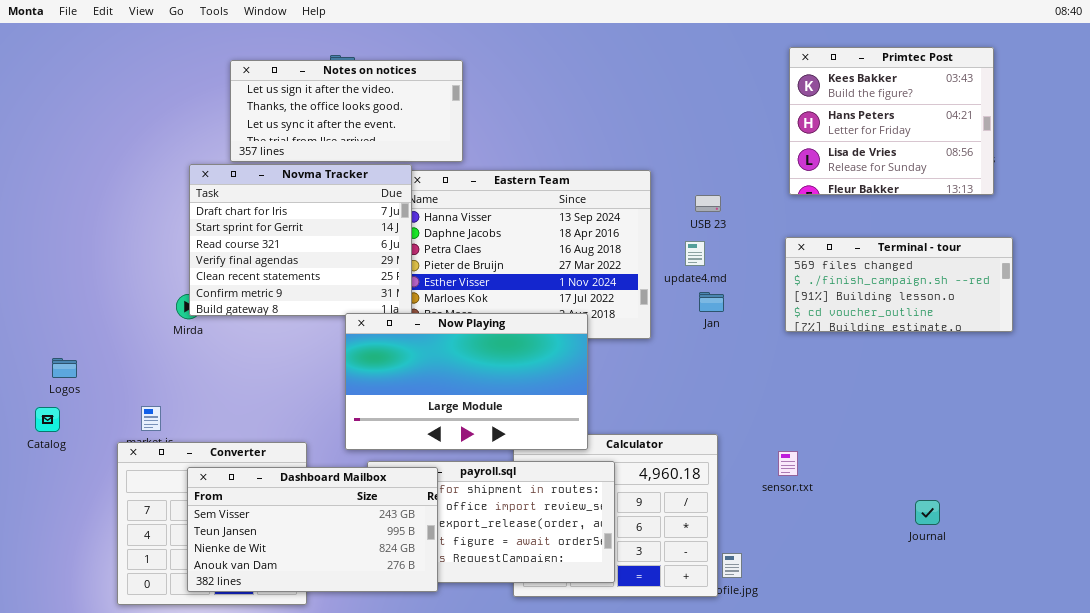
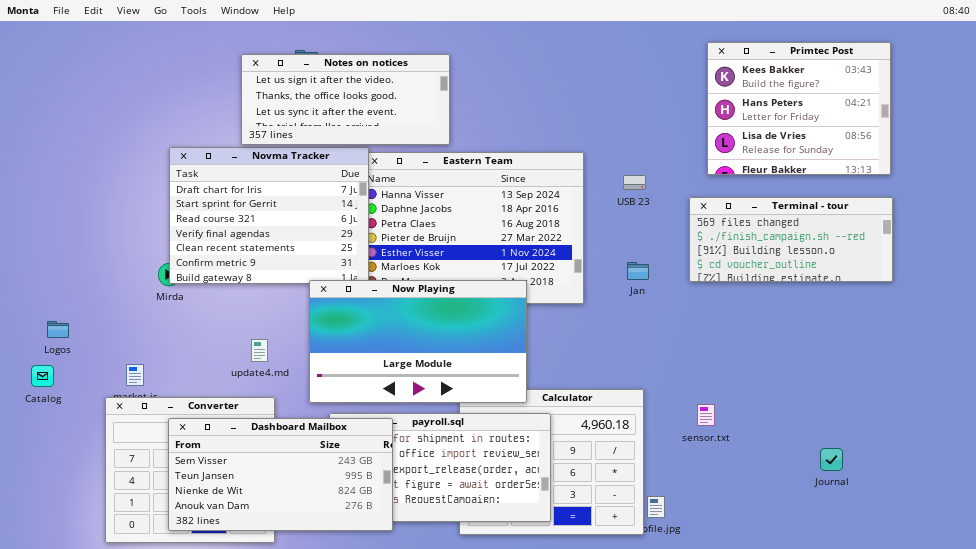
Notes on notices: [230,60,463,162] -> [241,54,450,145], moved
Terminal - tour: [785,237,1013,332] -> [689,197,893,282], moved
update4.md: [685,241,705,266] -> [251,339,268,362], moved

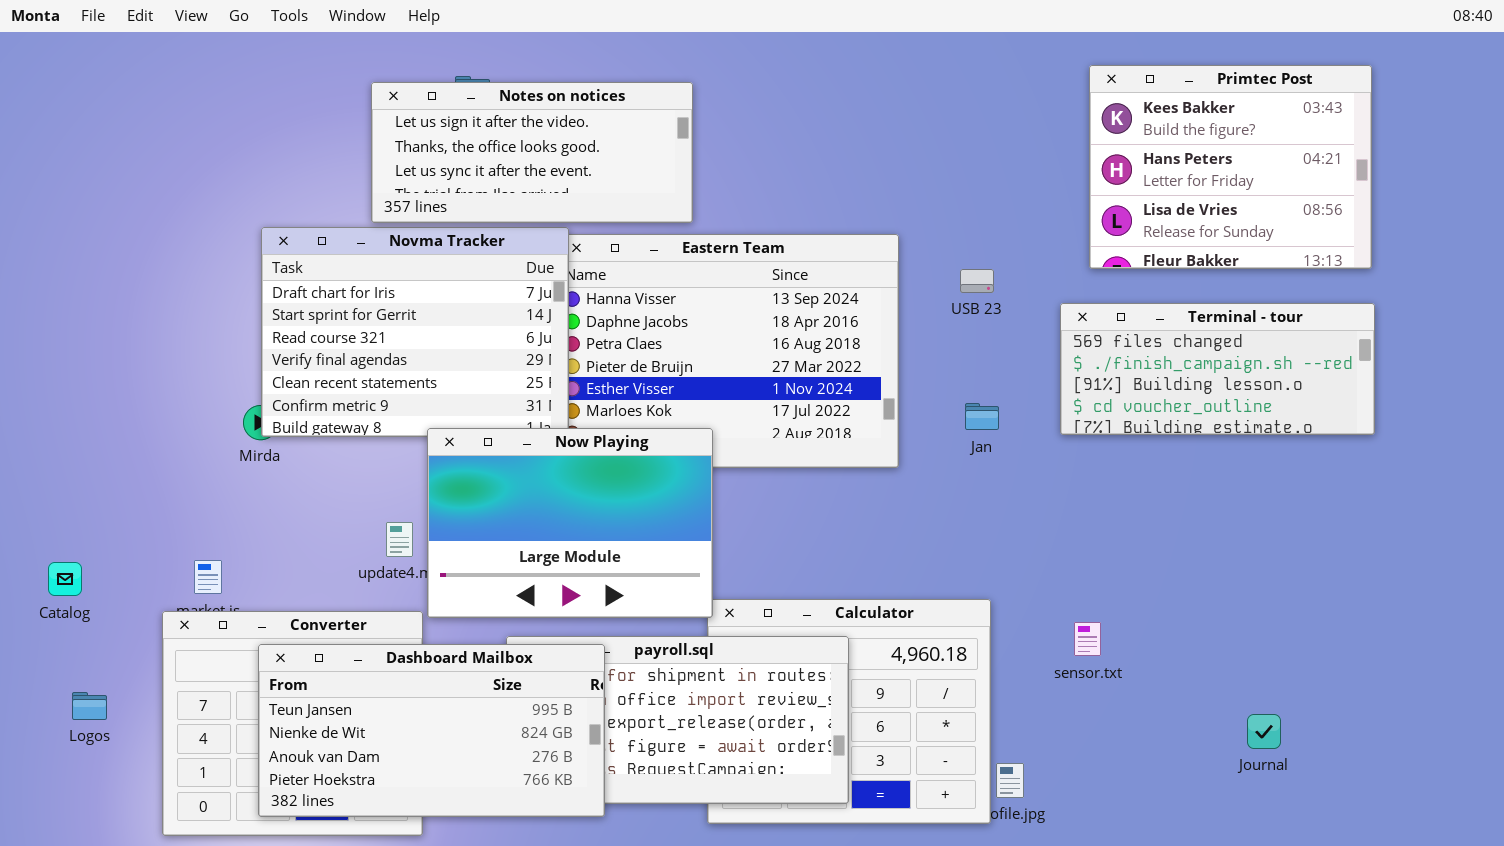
Now Playing: [309,280,527,403] -> [427,428,713,618], moved, resized
Logos: [47,321,69,338] -> [72,692,107,720], moved
Dashboard Mailbox: [168,418,393,531] -> [258,644,605,817], scrolled down 1 row
Journal: [820,448,843,471] -> [1247,714,1281,749], moved

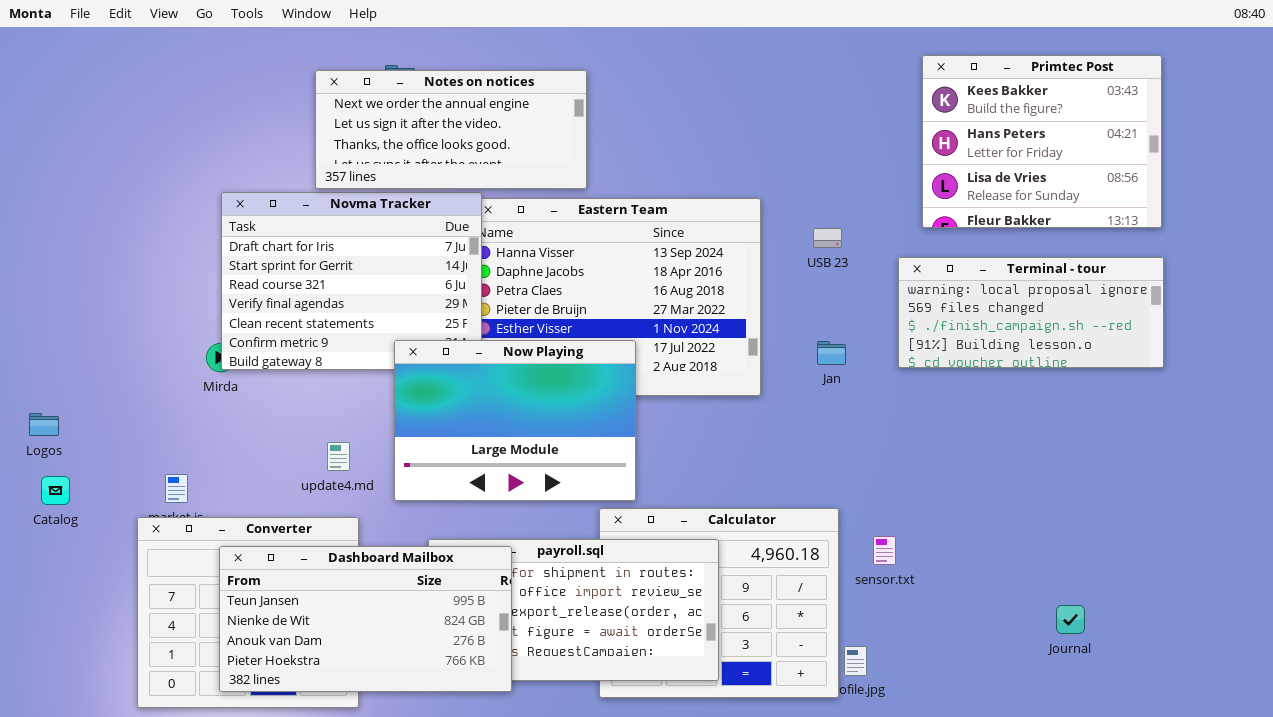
Notes on notices: [371,82,693,223] -> [315,70,587,189], scrolled up 1 row
Terminal - tour: [1060,303,1375,435] -> [898,257,1164,368], scrolled up 1 row
Now Playing: [427,428,713,618] -> [394,340,636,501], moved
sensor.txt: [1074,622,1101,656] -> [873,536,896,565], moved
Logos: [72,692,107,720] -> [29,413,59,436], moved

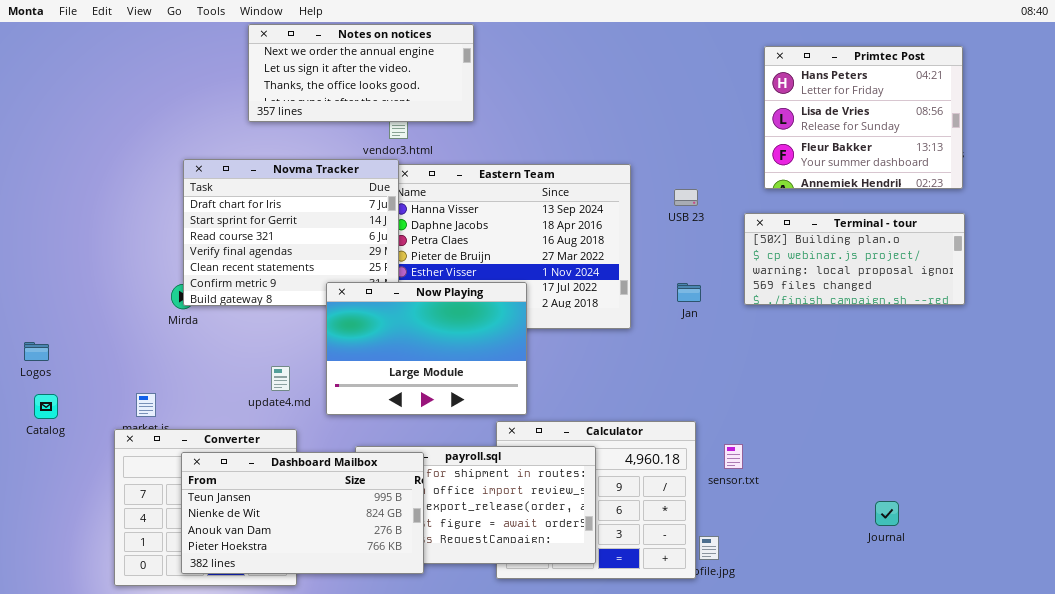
Primtec Post: [922,55,1162,228] -> [764,46,963,189], scrolled down 1 row
Notes on notices: [315,70,587,189] -> [248,24,474,122], moved
Terminal - tour: [898,257,1164,368] -> [744,213,965,305], scrolled up 2 rows

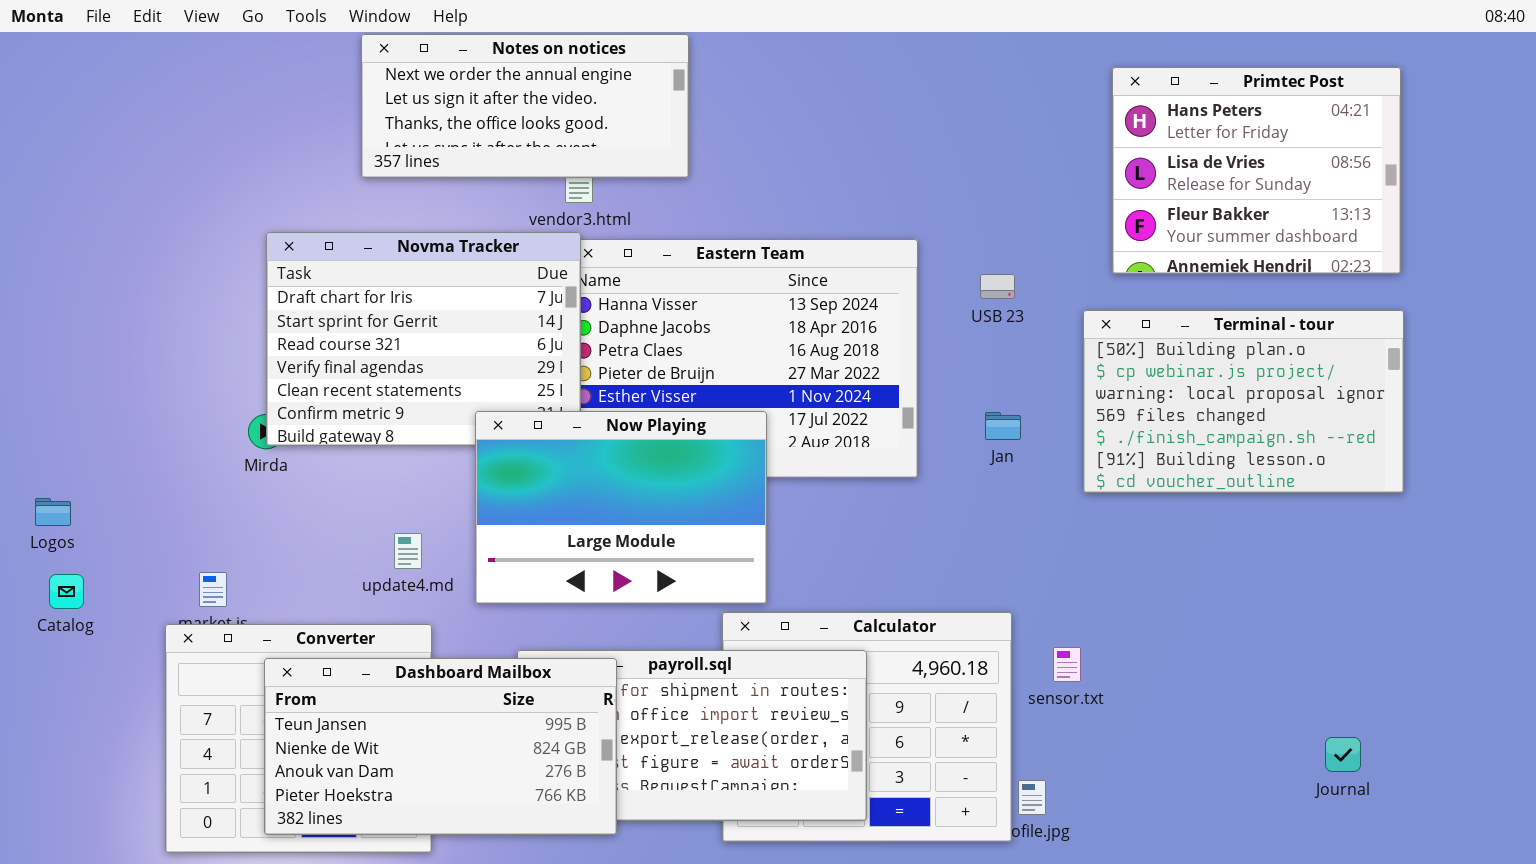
Terminal - tour: [744,213,965,305] -> [1083,310,1404,493], resized
Journal: [875,501,899,526] -> [1325,737,1361,772], moved

